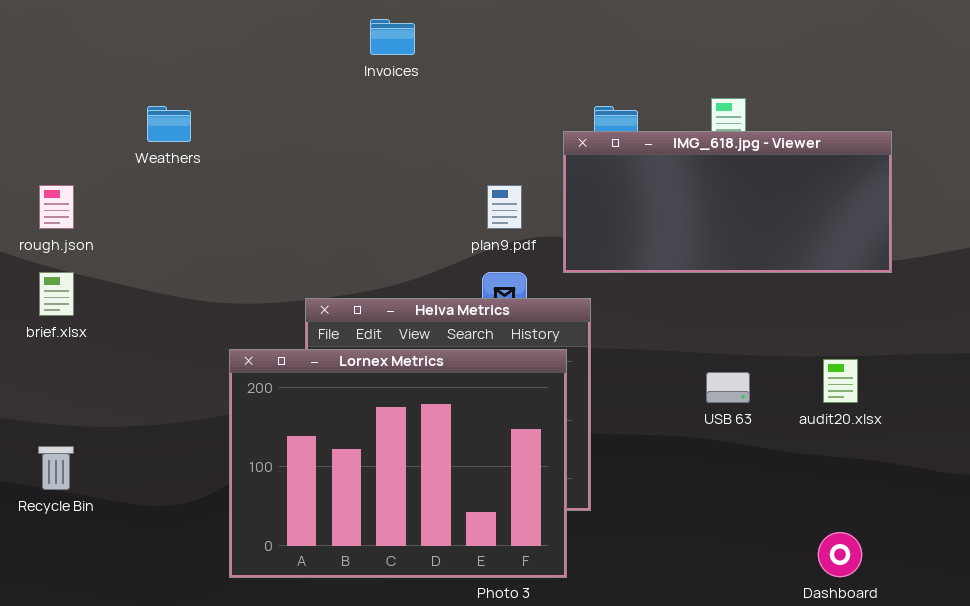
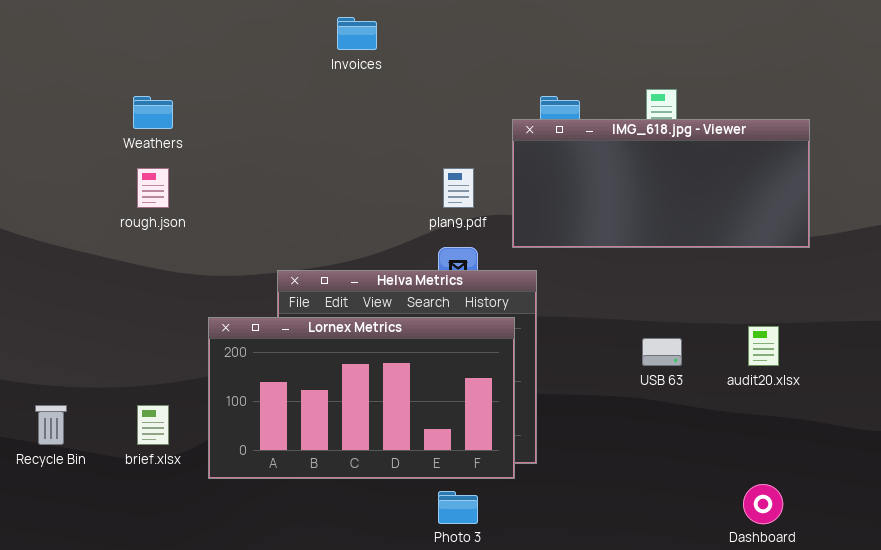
rough.json: [39,185,74,229] -> [137,168,169,208], moved
brief.xlsx: [39,272,74,316] -> [137,405,169,445], moved
Lornex Metrics: [229,349,567,578] -> [208,317,515,479], resized

